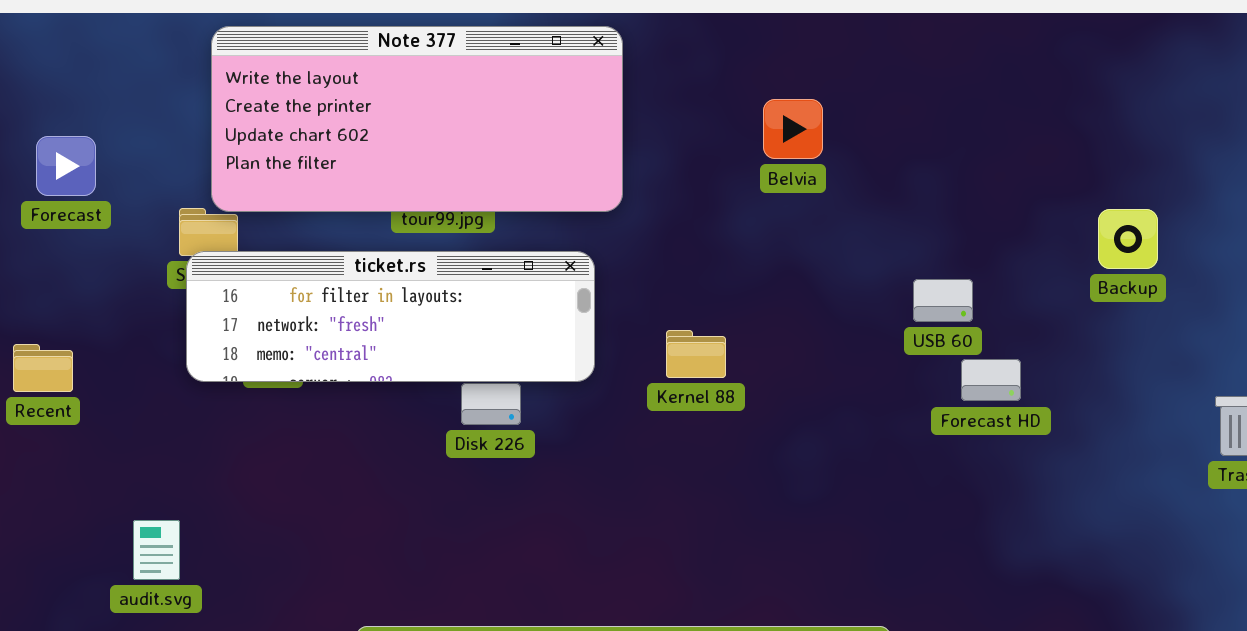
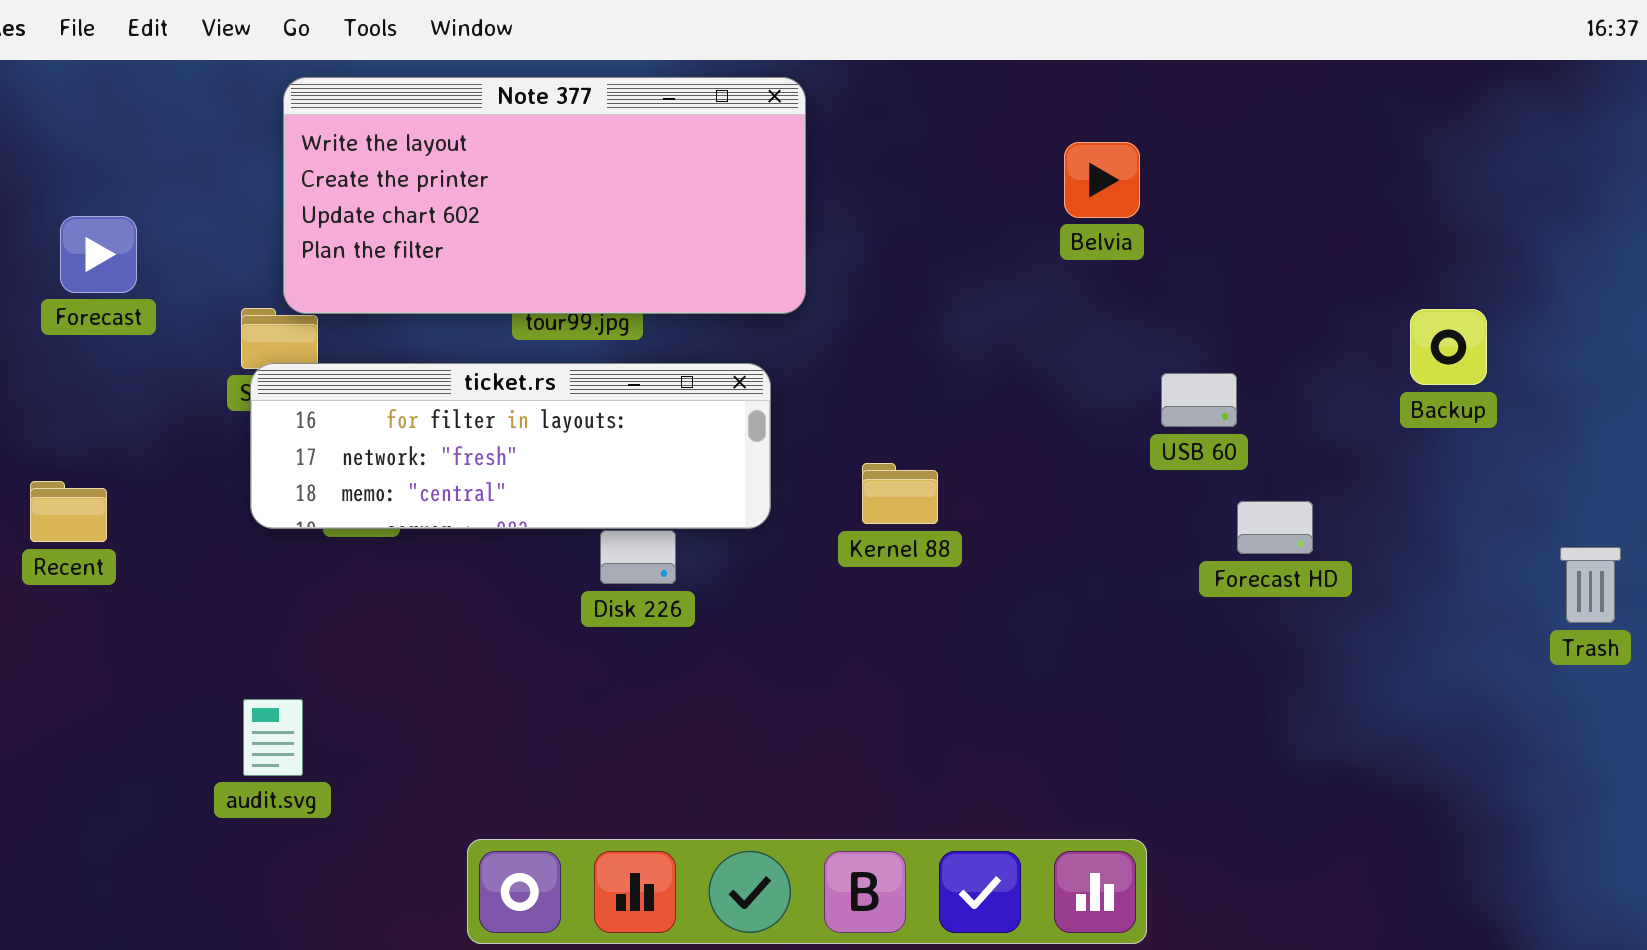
Belvia: [763,99,823,159] -> [1064,142,1140,218], moved
USB 60: [913,279,973,322] -> [1161,373,1237,427], moved
audit.svg: [133,520,180,580] -> [243,699,303,776], moved

